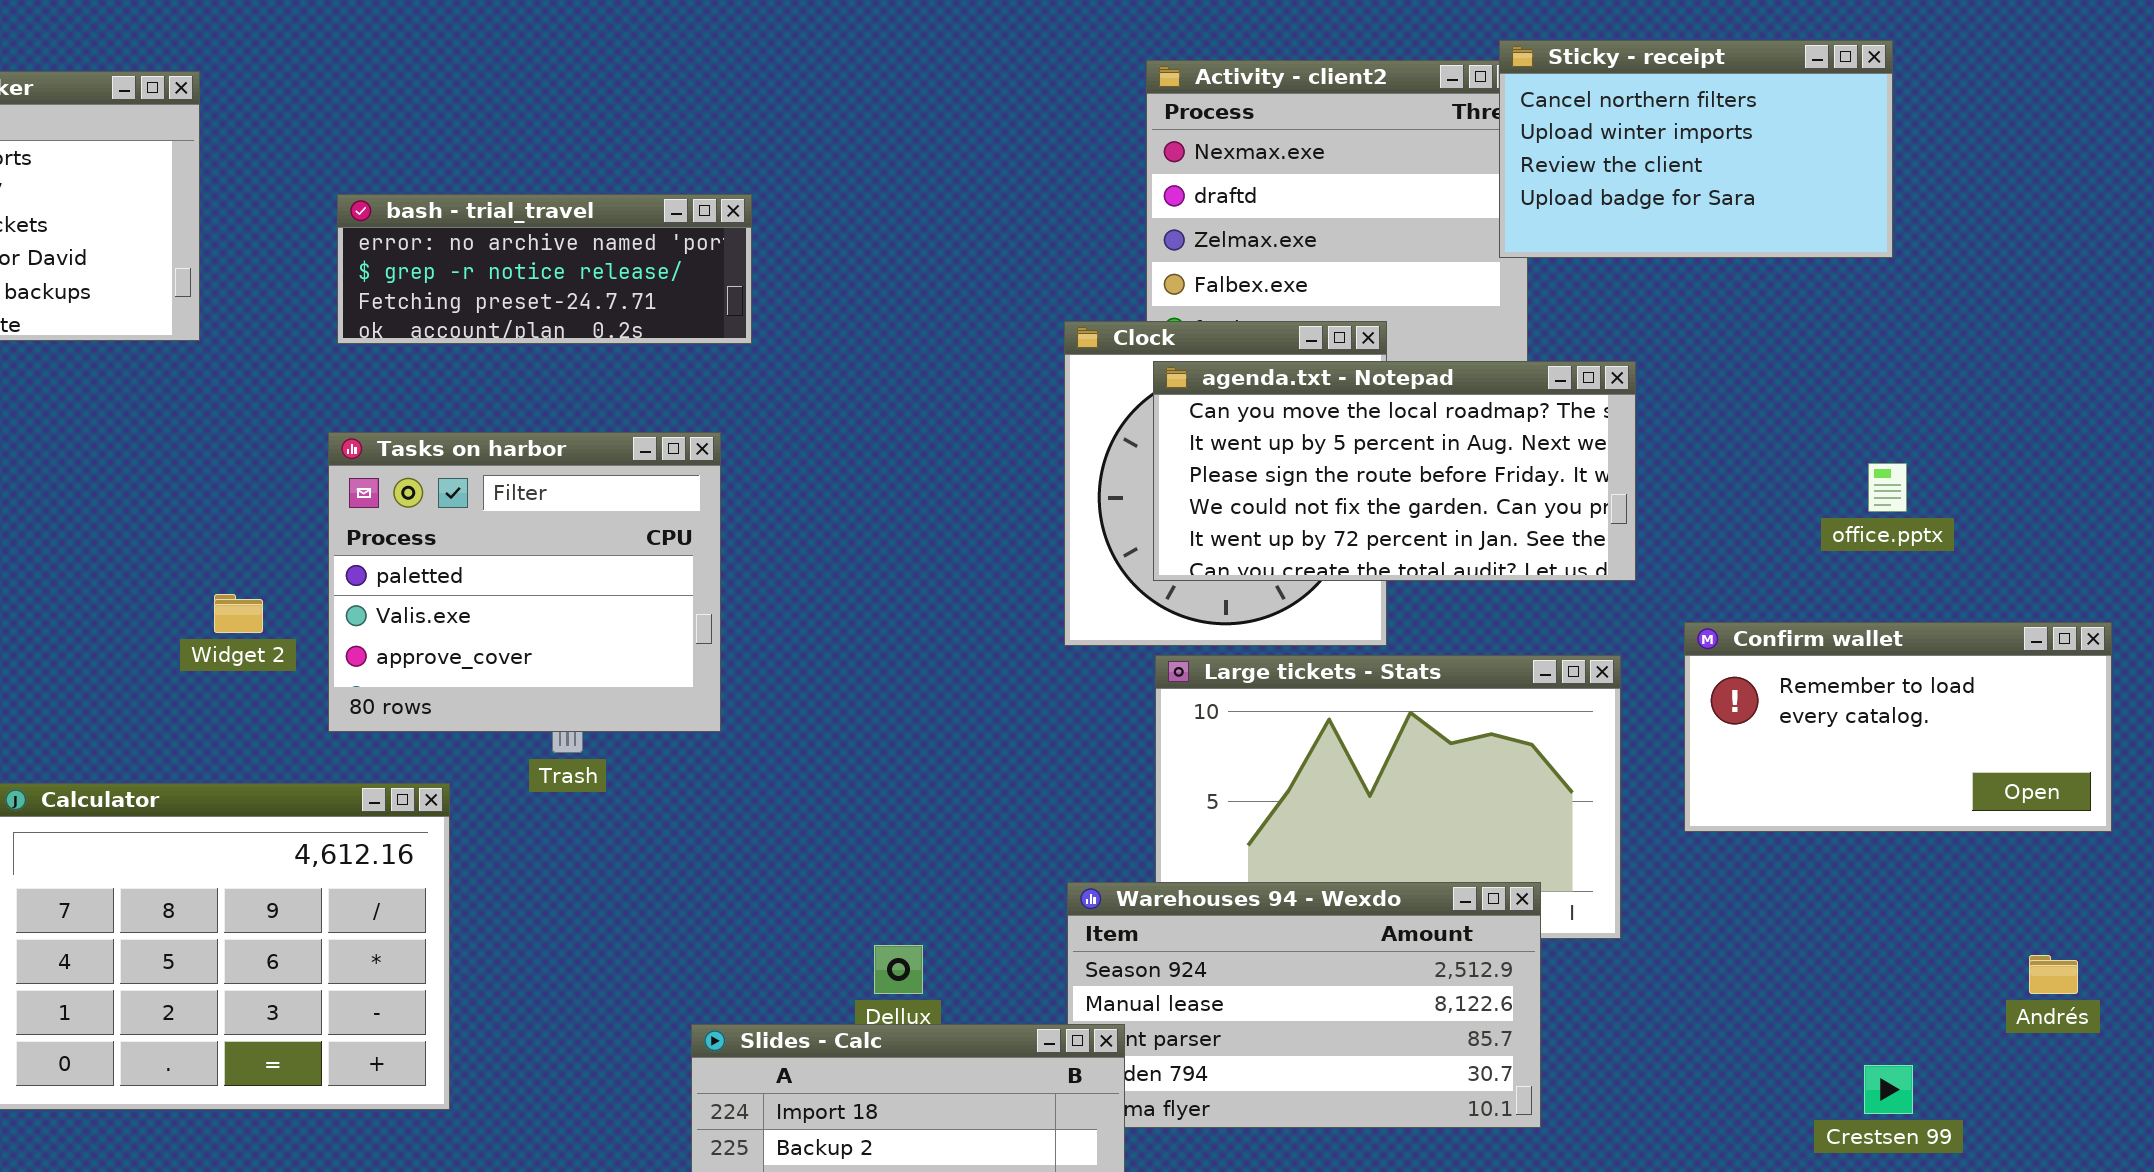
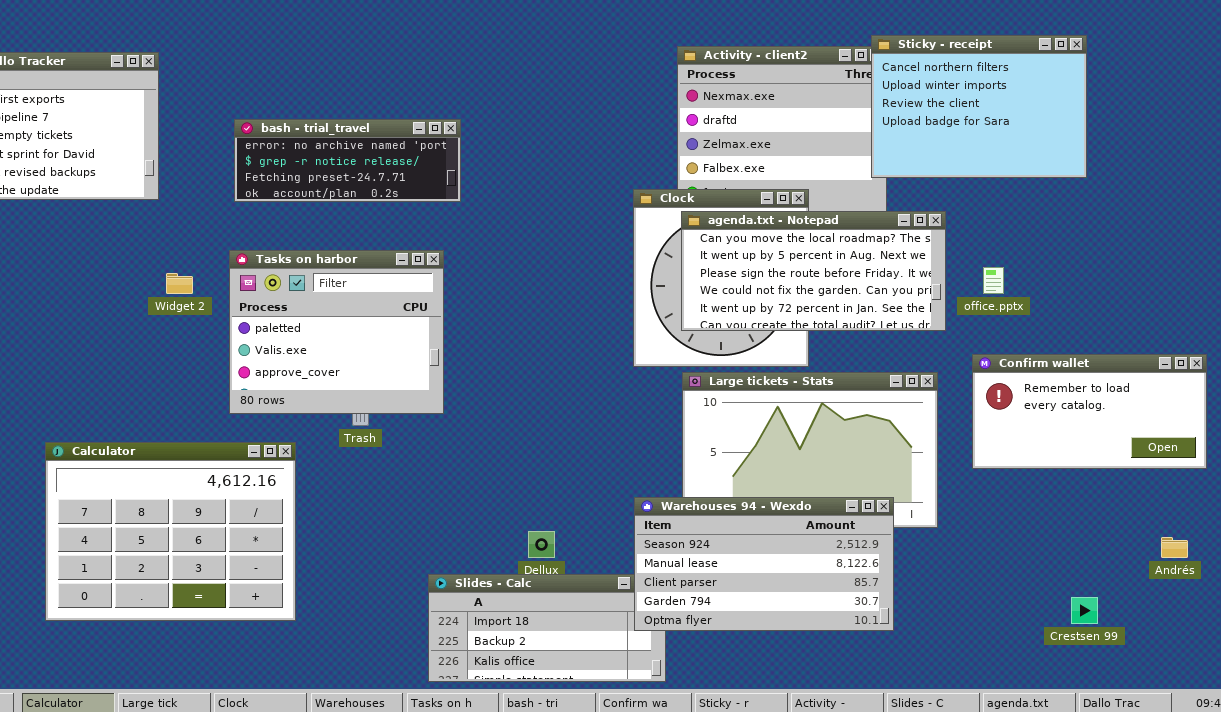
Sticky - receipt: [1499,40,1893,258] -> [871,35,1087,178], resized
office.pptx: [1868,463,1907,512] -> [983,267,1004,294], moved
Widget 2: [214,594,263,633] -> [166,273,193,294], moved
Warehouses 94 - Wexdo: [1067,882,1541,1128] -> [634,497,894,631], raised

